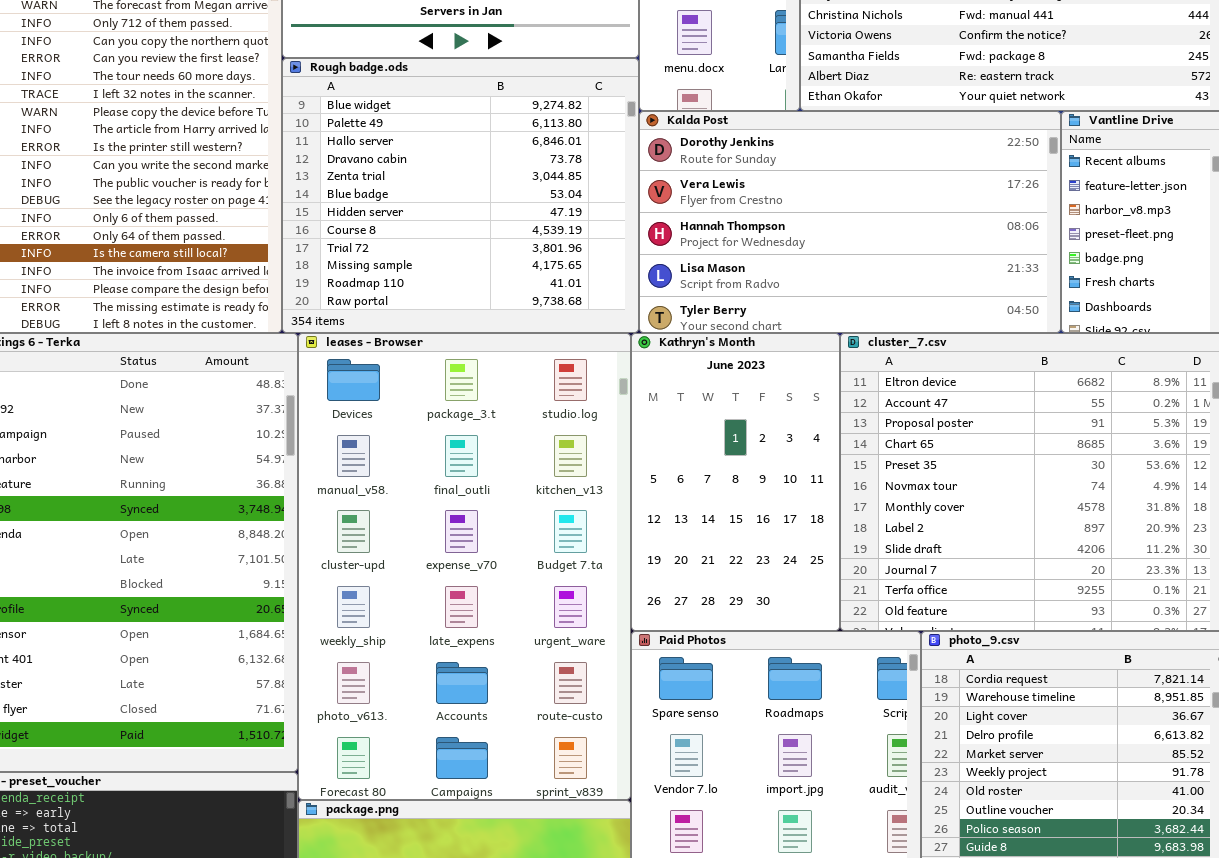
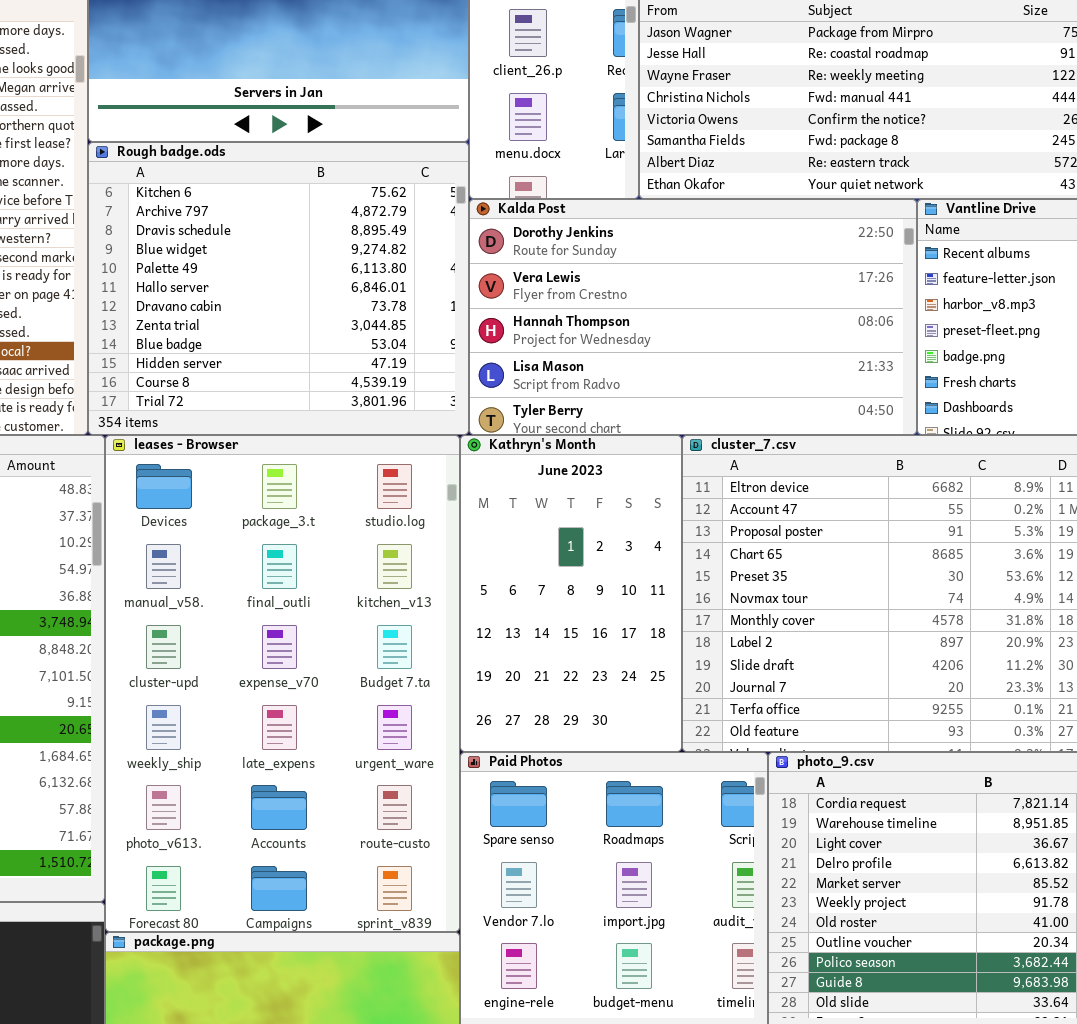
Rough badge.ods: [282,58,639,333] -> [88,142,469,435], scrolled up 3 rows

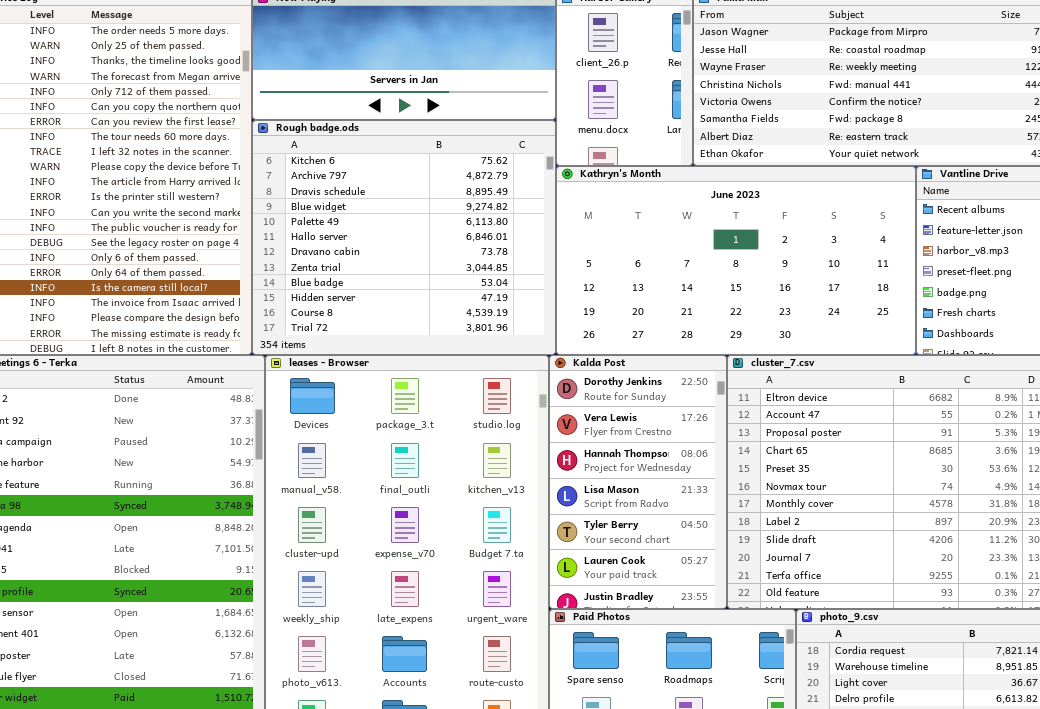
Kalda Post: [469,199,917,435] -> [549,355,727,609], moved, resized
Kathryn's Month: [460,435,682,752] -> [556,166,916,355], moved, resized

